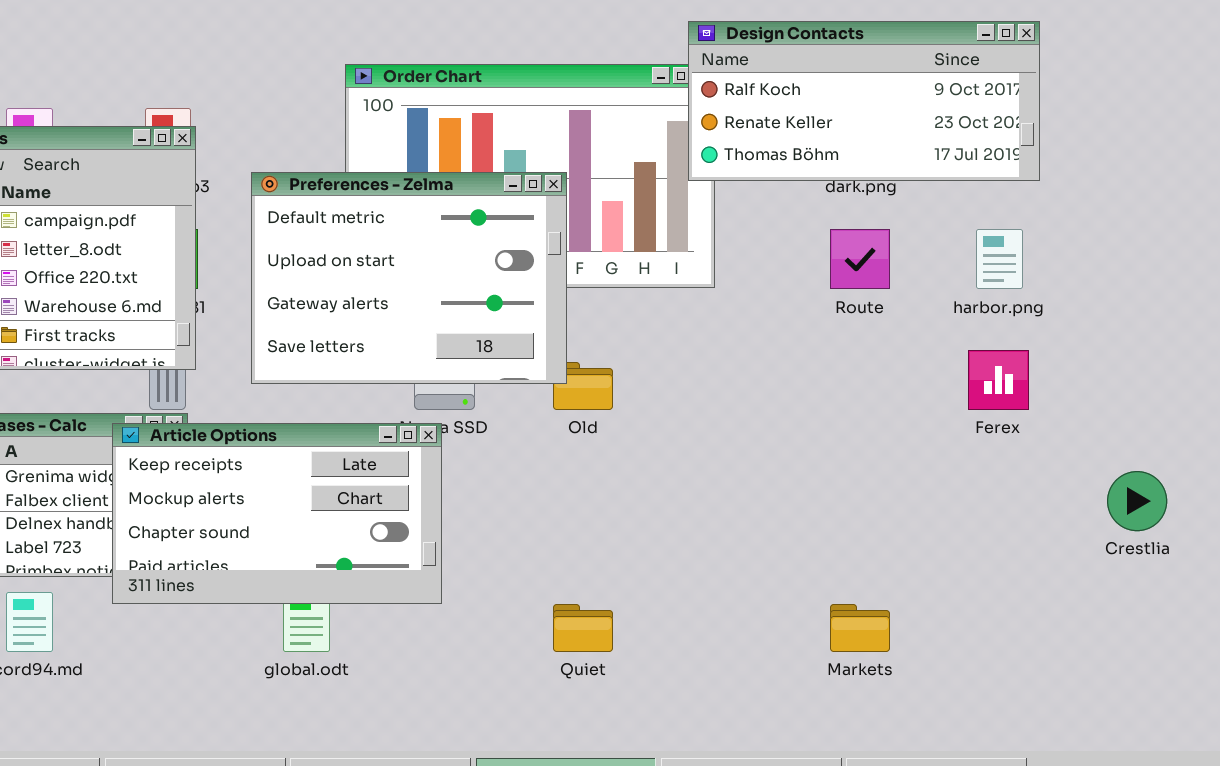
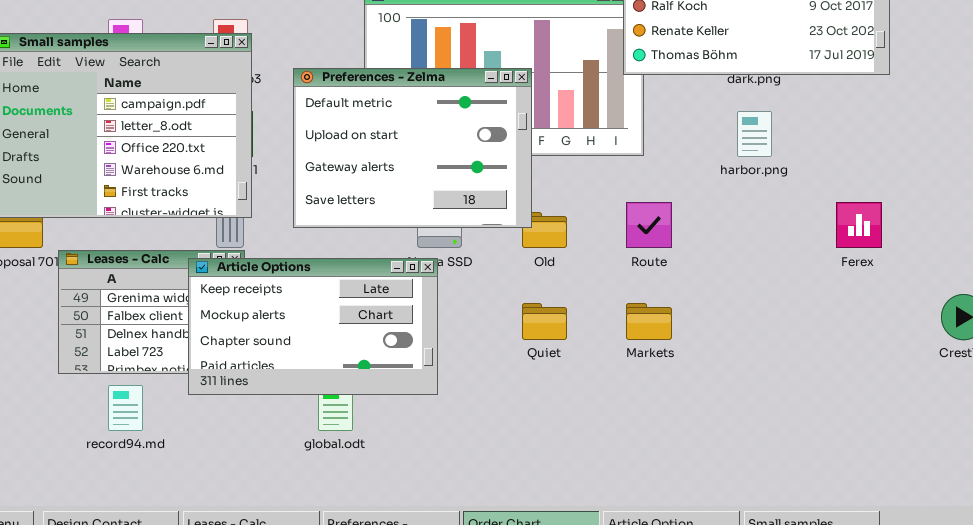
Route: [830,229,890,289] -> [626,202,672,248], moved
harbor.png: [976,229,1023,289] -> [737,111,772,157], moved
Quiet: [553,604,613,652] -> [522,303,567,340], moved
Markets: [830,604,890,652] -> [626,303,672,340], moved

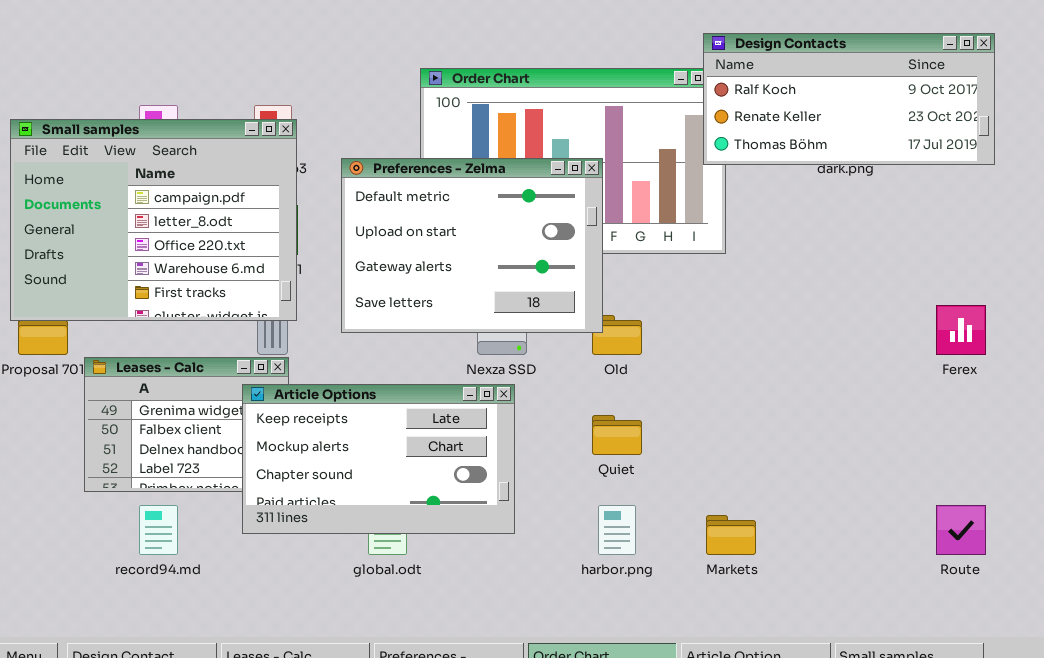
harbor.png: [737,111,772,157] -> [598,505,636,555], moved
Route: [626,202,672,248] -> [936,505,986,555], moved
Article Options: [188,258,438,395] -> [242,384,515,534], moved
Markets: [626,303,672,340] -> [706,515,756,555], moved

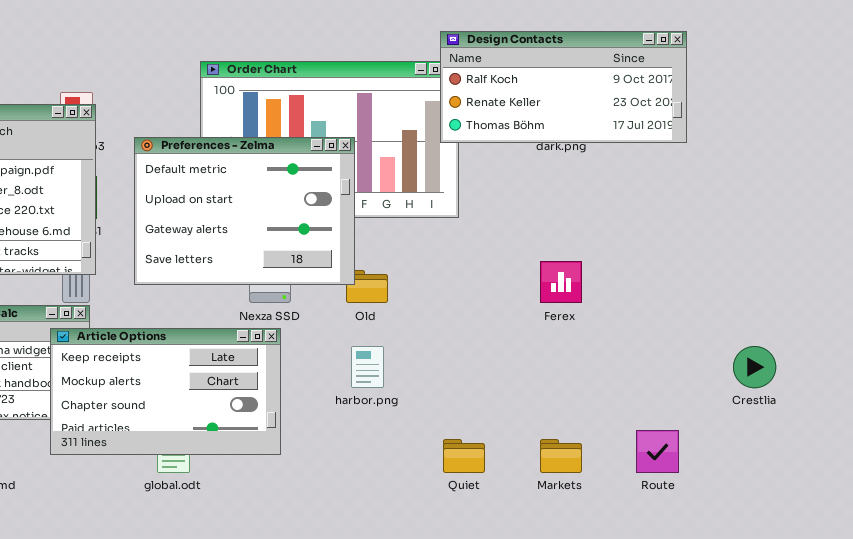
Ferex: [936,305,986,355] -> [540,261,582,303], moved
Quiet: [592,415,642,455] -> [443,439,485,473], moved
harbor.png: [598,505,636,555] -> [351,346,384,388], moved
Markets: [706,515,756,555] -> [540,439,582,473], moved

